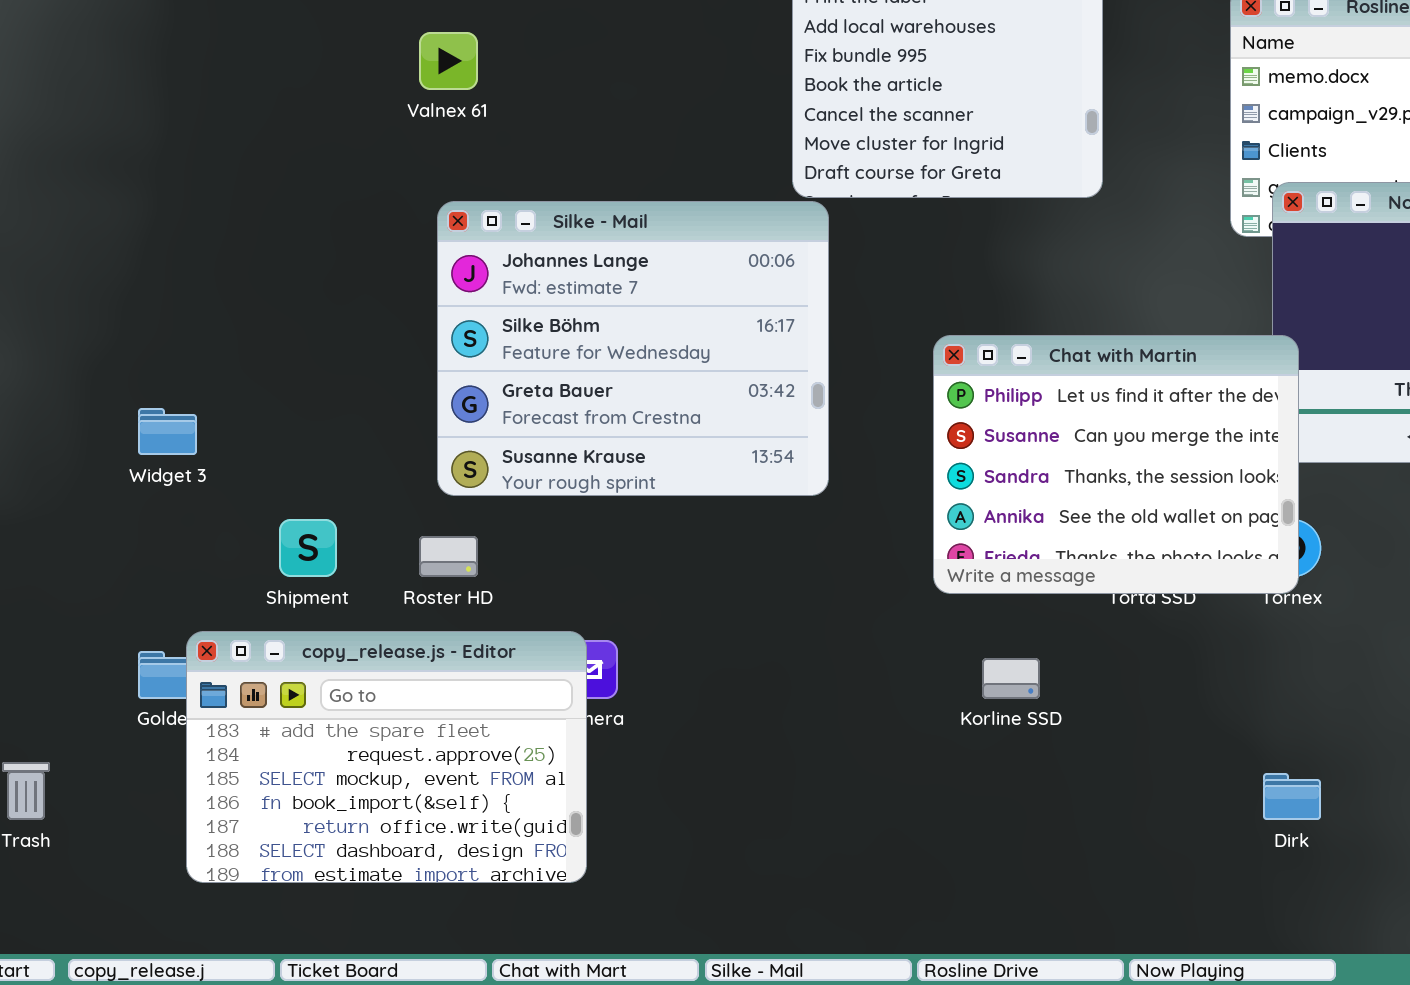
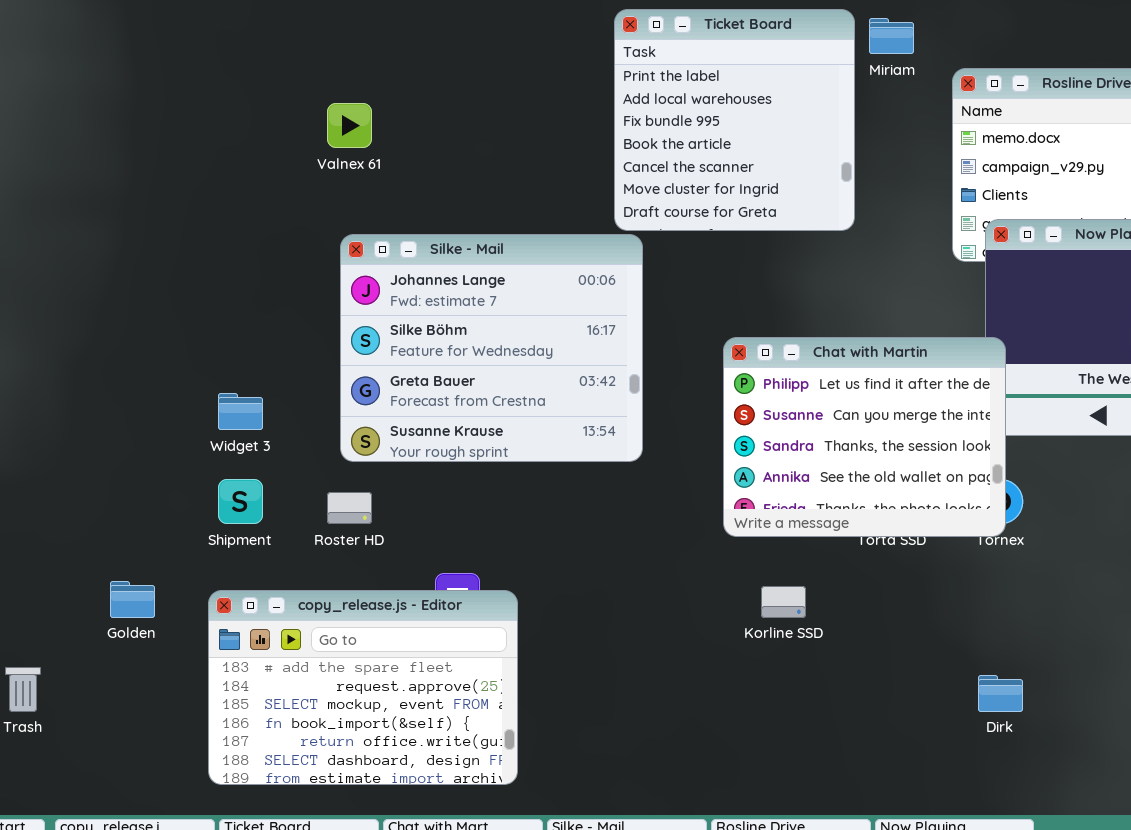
Widget 3: [138,408,197,455] -> [218,393,263,430], moved
copy_release.js - Editor: [186,631,587,883] -> [208,590,518,785], moved

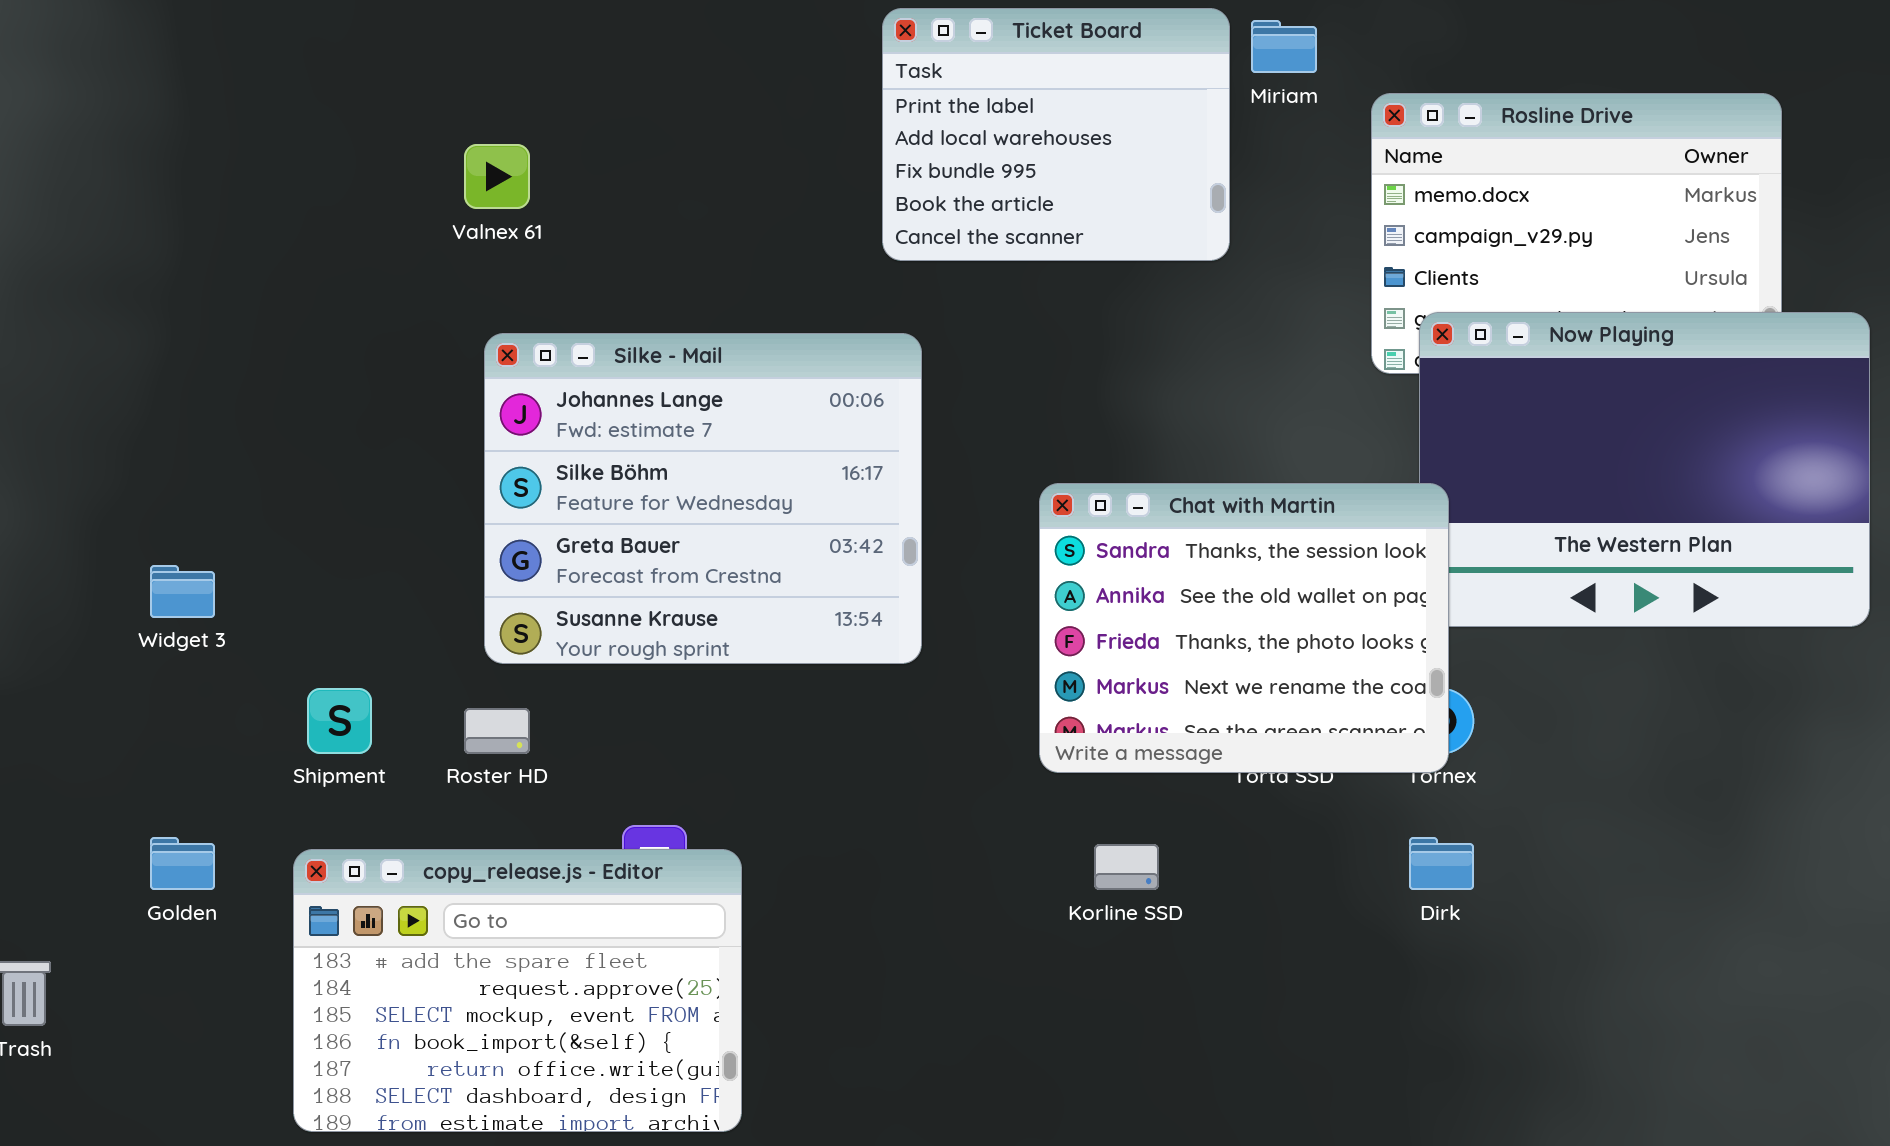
Ticket Board: [614,9,855,231] -> [882,8,1230,261], resized
Chat with Martin: [723,337,1006,537] -> [1039,483,1449,773], scrolled down 2 rows
Widget 3: [218,393,263,430] -> [150,565,215,618], moved
Dirk: [978,675,1023,712] -> [1409,837,1474,890], moved

